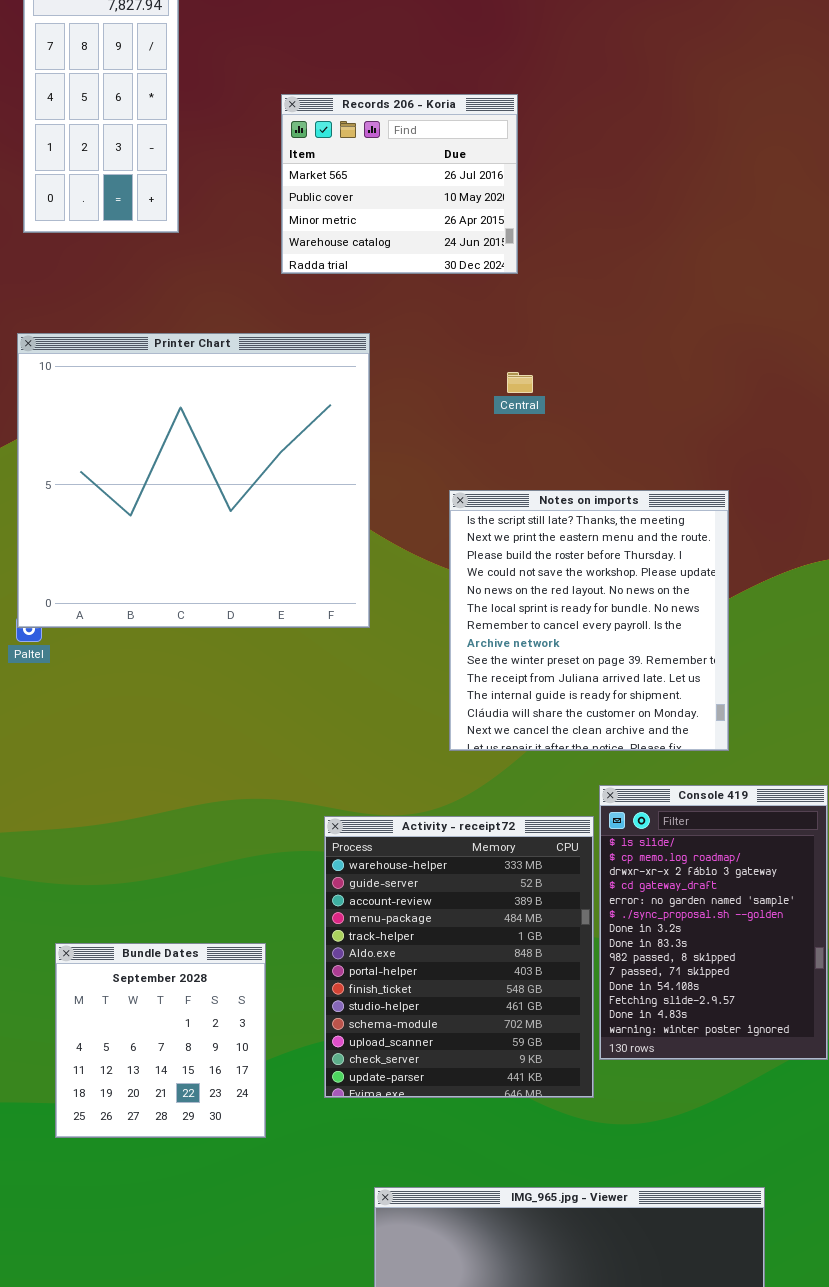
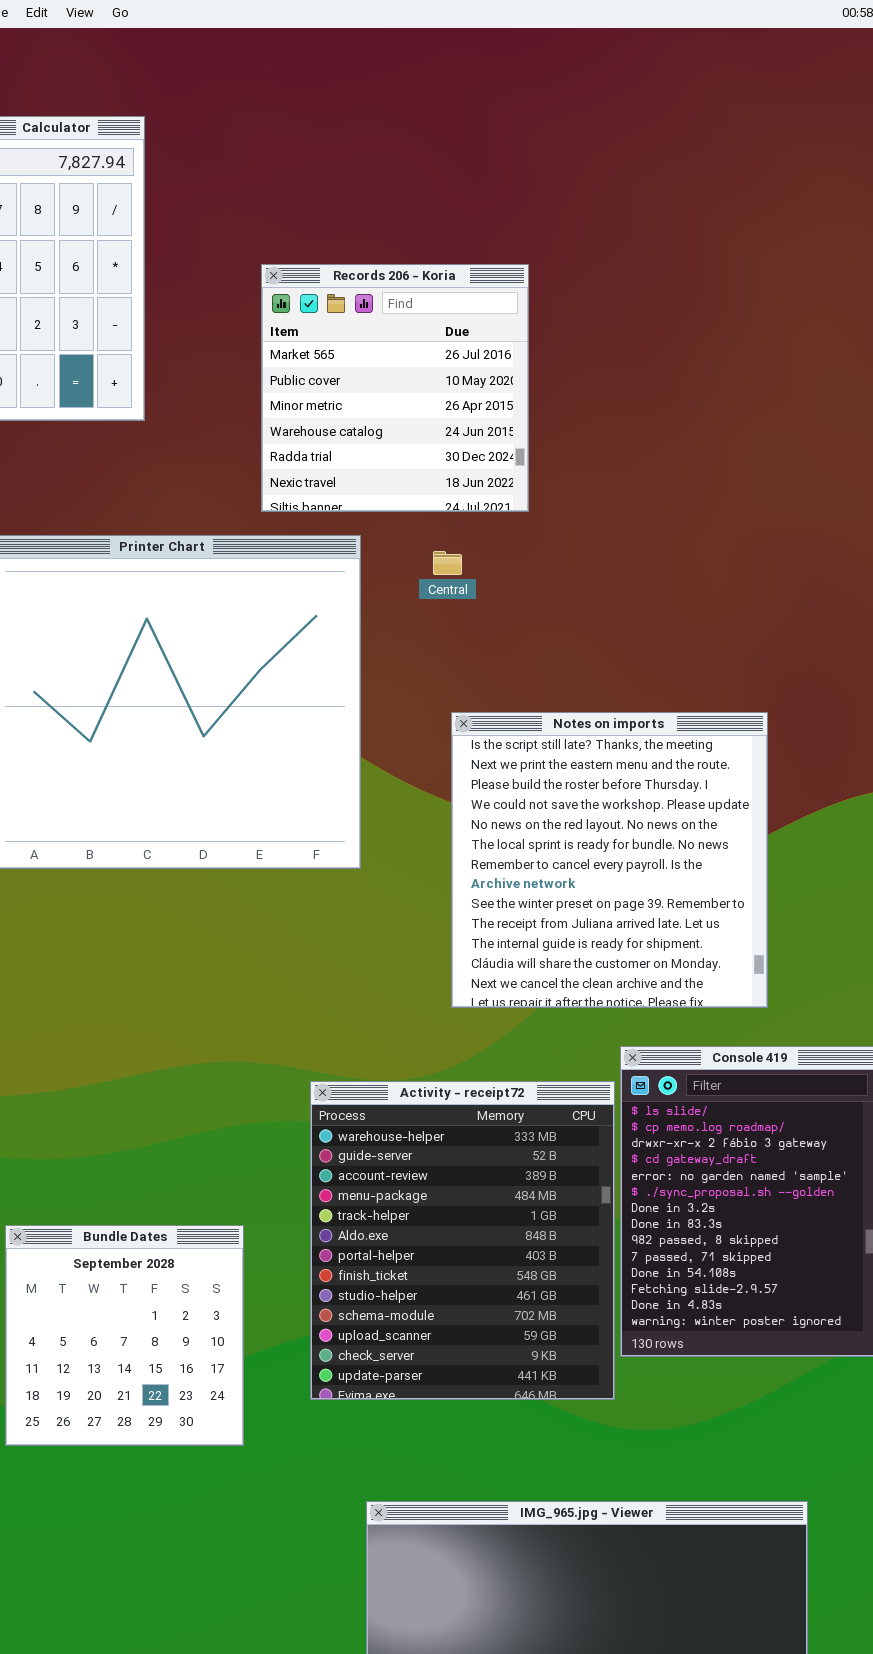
Records 206 - Koria: [281,94,518,274] -> [261,264,529,512], resized
Central: [507,372,533,393] -> [433,551,462,575], moved

